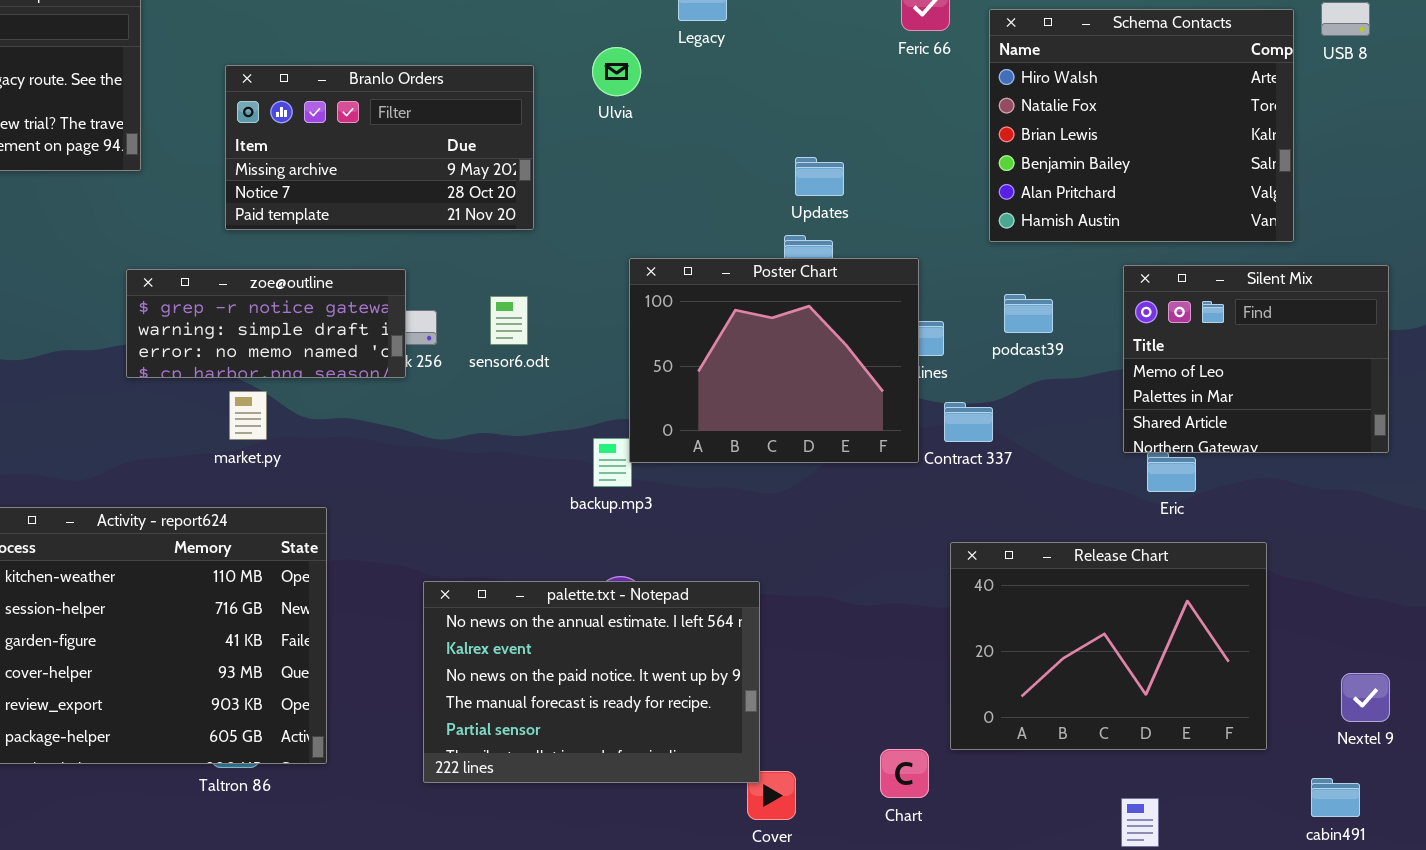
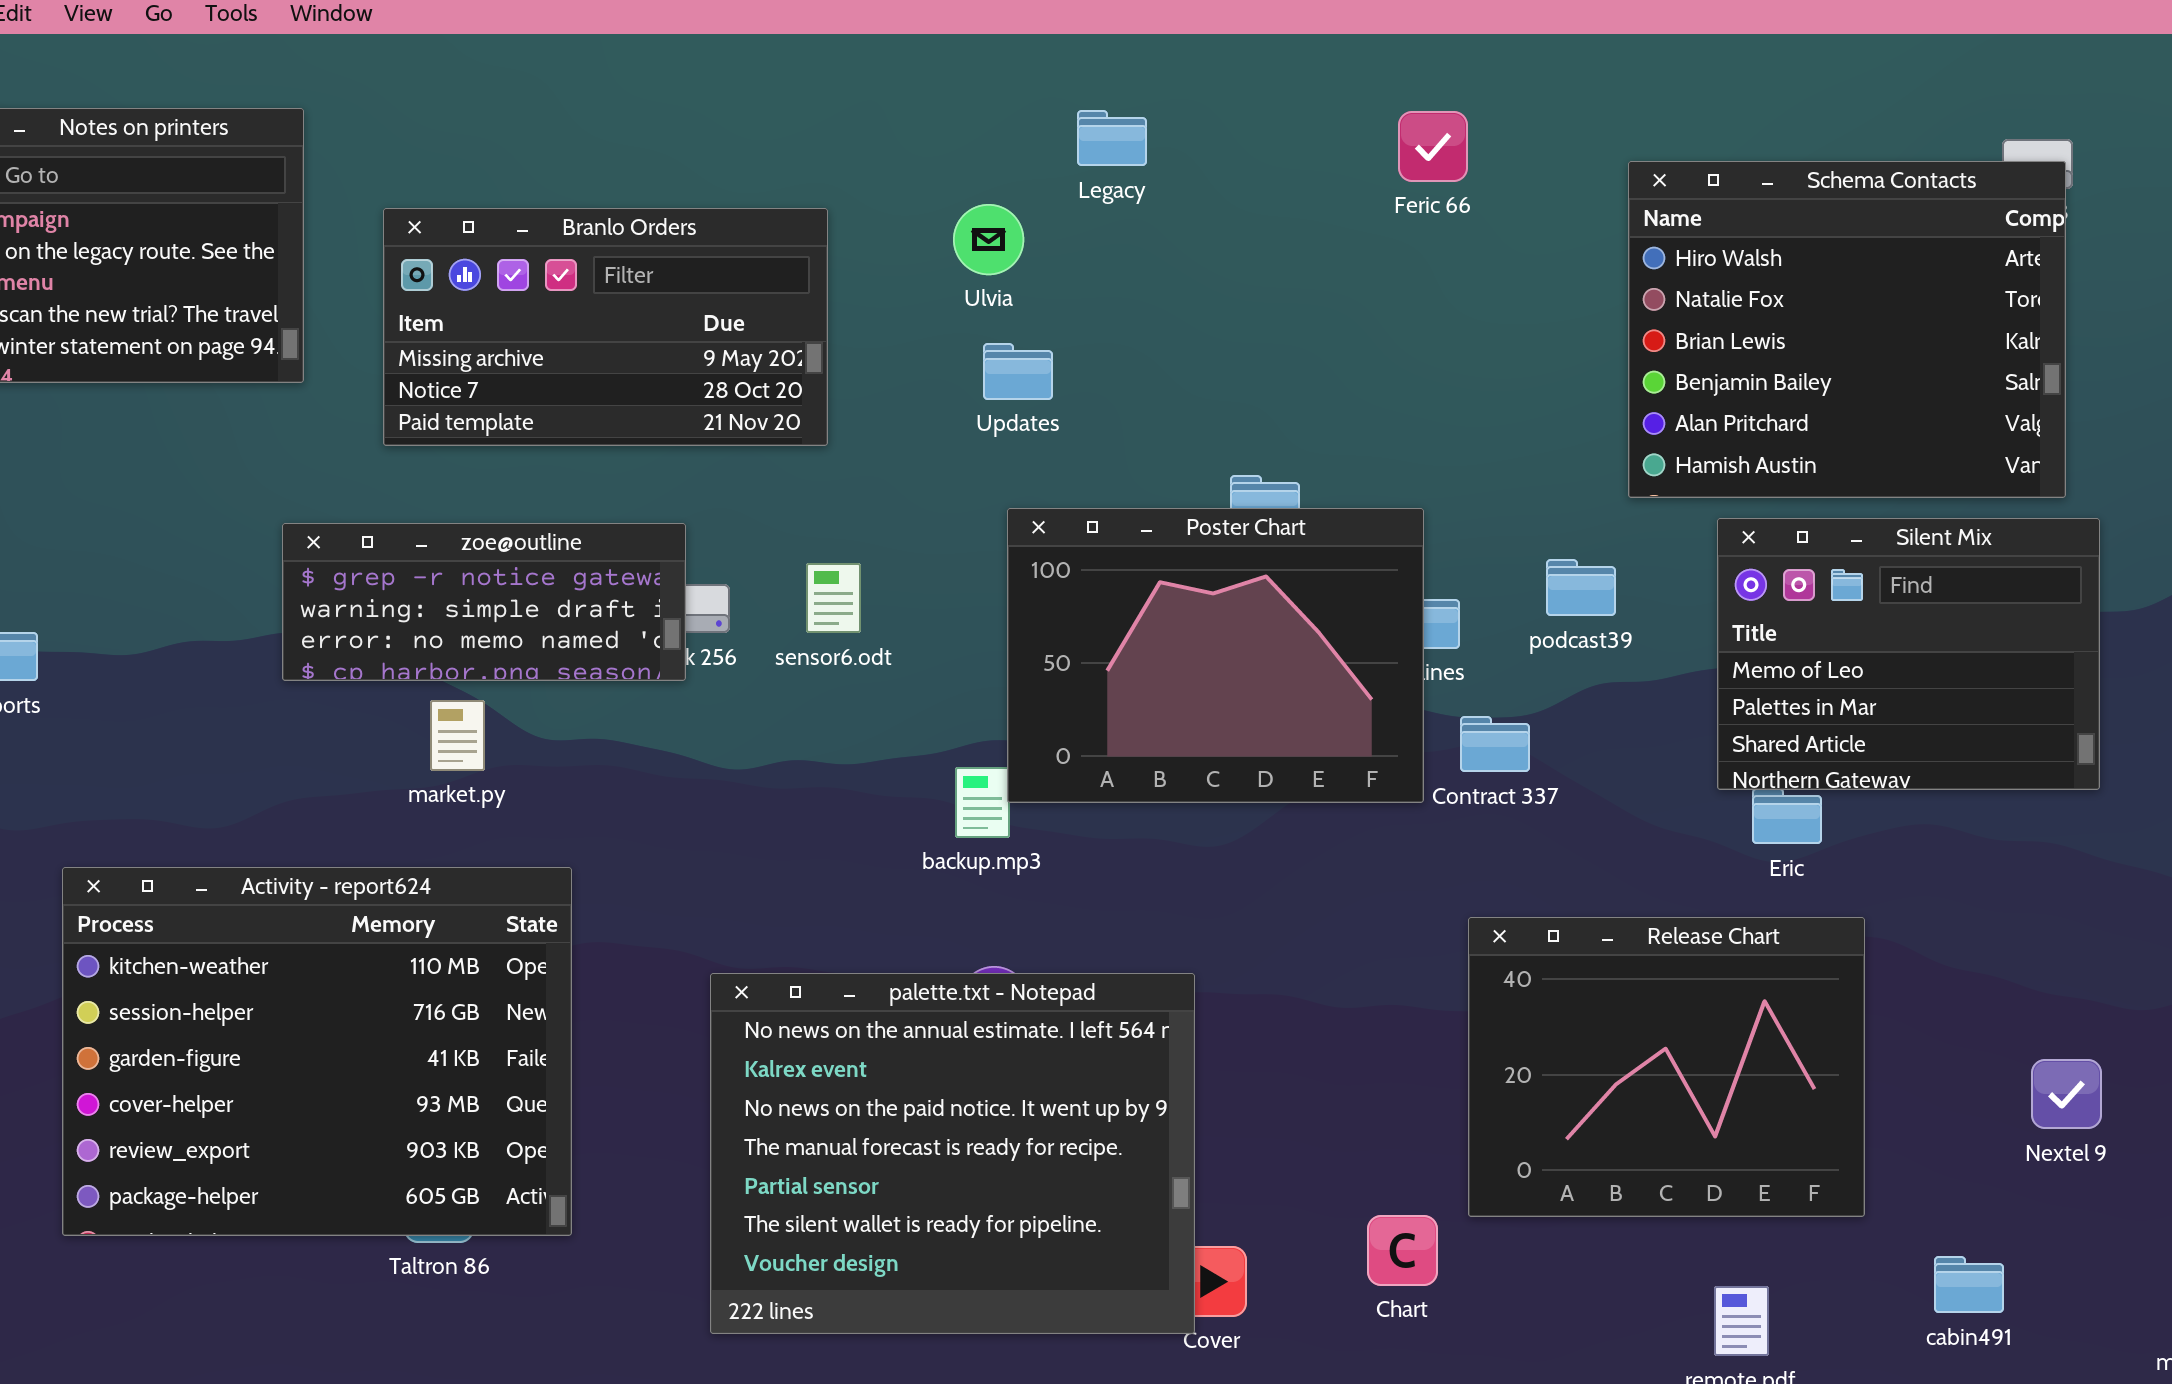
Schema Contacts: [989,9,1294,242] -> [1628,161,2066,498], moved
Branlo Orders: [225,65,534,230] -> [383,208,828,446], moved
Updates: [795,157,844,196] -> [983,343,1053,400], moved
Release Chart: [950,542,1267,750] -> [1468,917,1865,1217], resized
palette.txt - Notepad: [423,581,760,783] -> [710,973,1195,1334], resized
Nextel 9: [1341,673,1390,722] -> [2031,1059,2102,1129], moved
cabin491: [1311,778,1360,817] -> [1934,1256,2004,1313], moved

